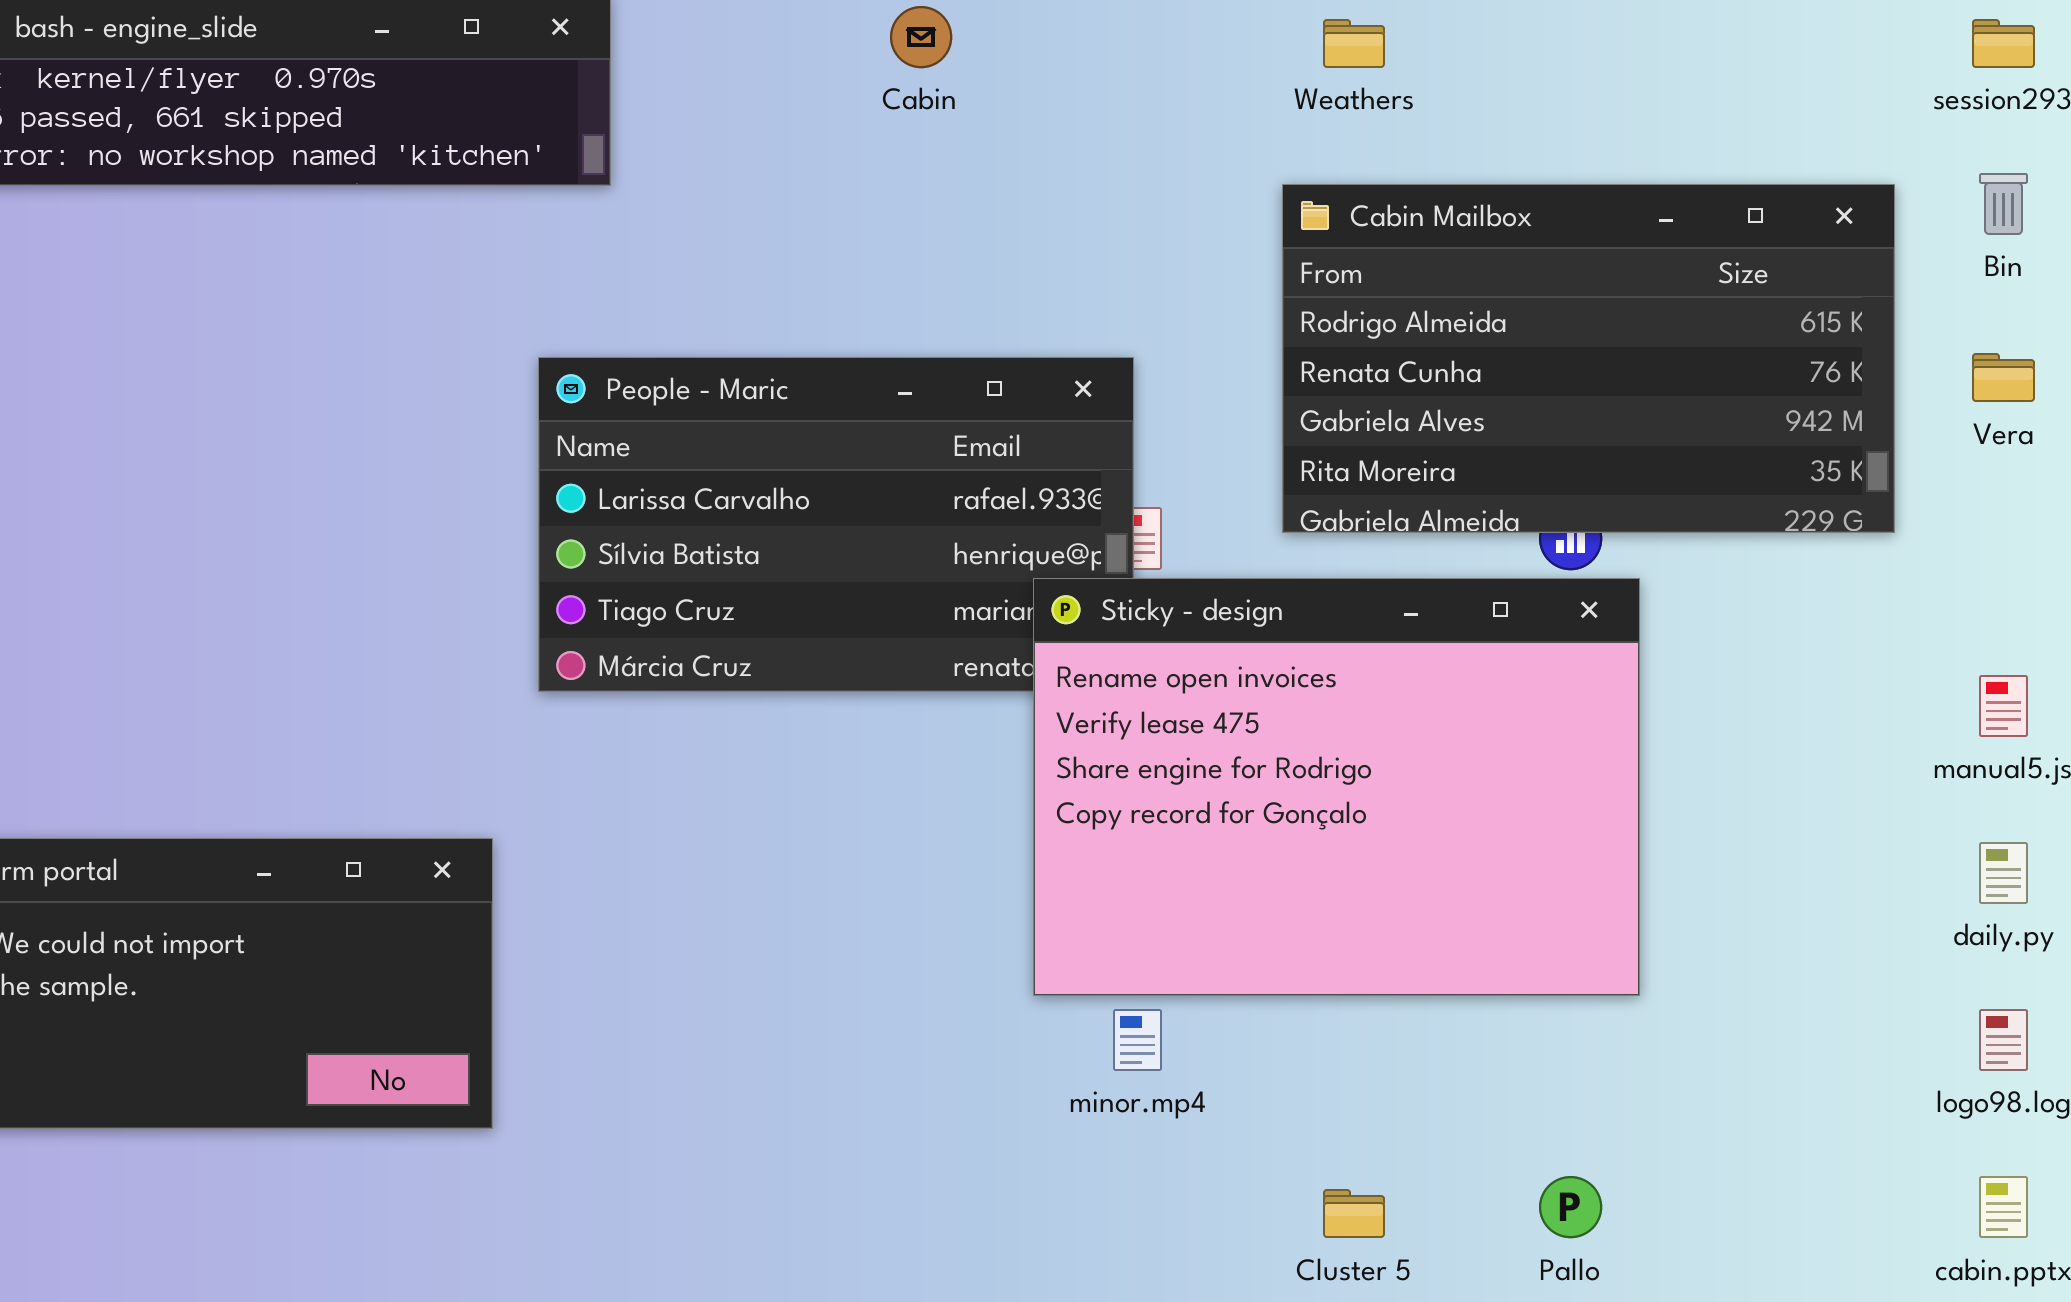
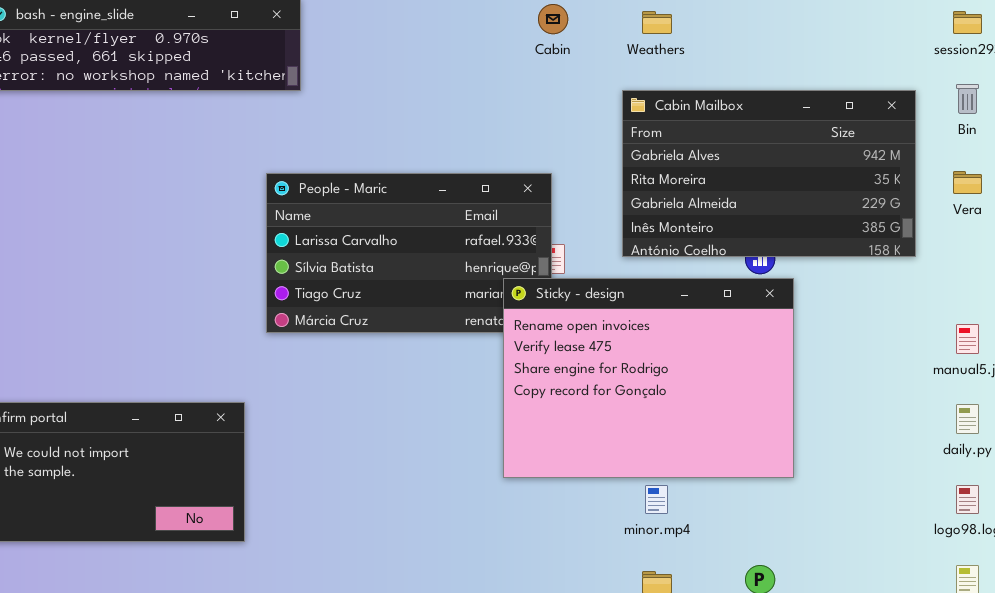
Cabin: [890,6,952,68] -> [538,4,568,34], moved
Cabin Mailbox: [1282,184,1895,533] -> [622,90,916,257], scrolled down 2 rows
minor.mp4: [1113,1009,1162,1071] -> [645,485,668,514], moved

